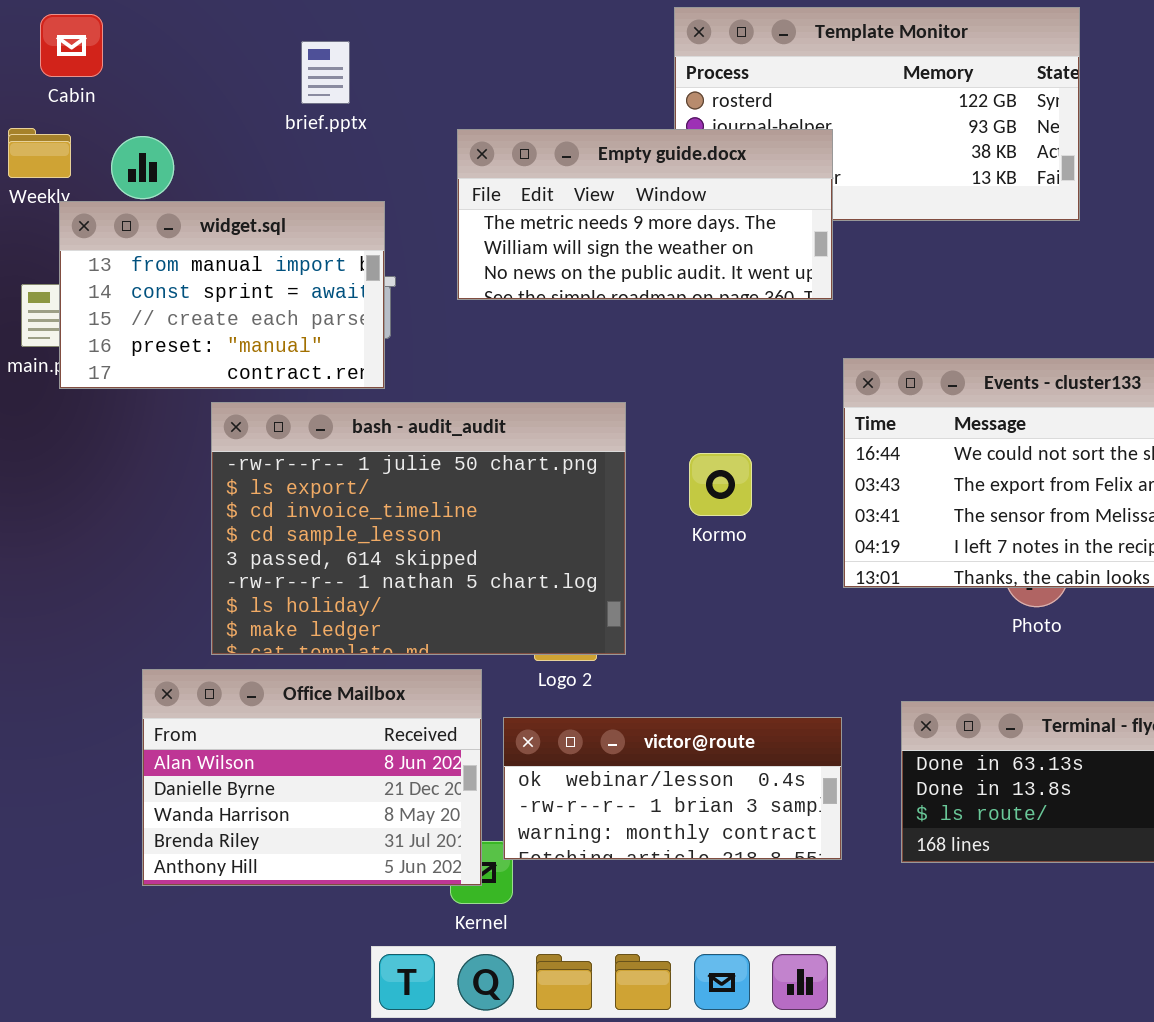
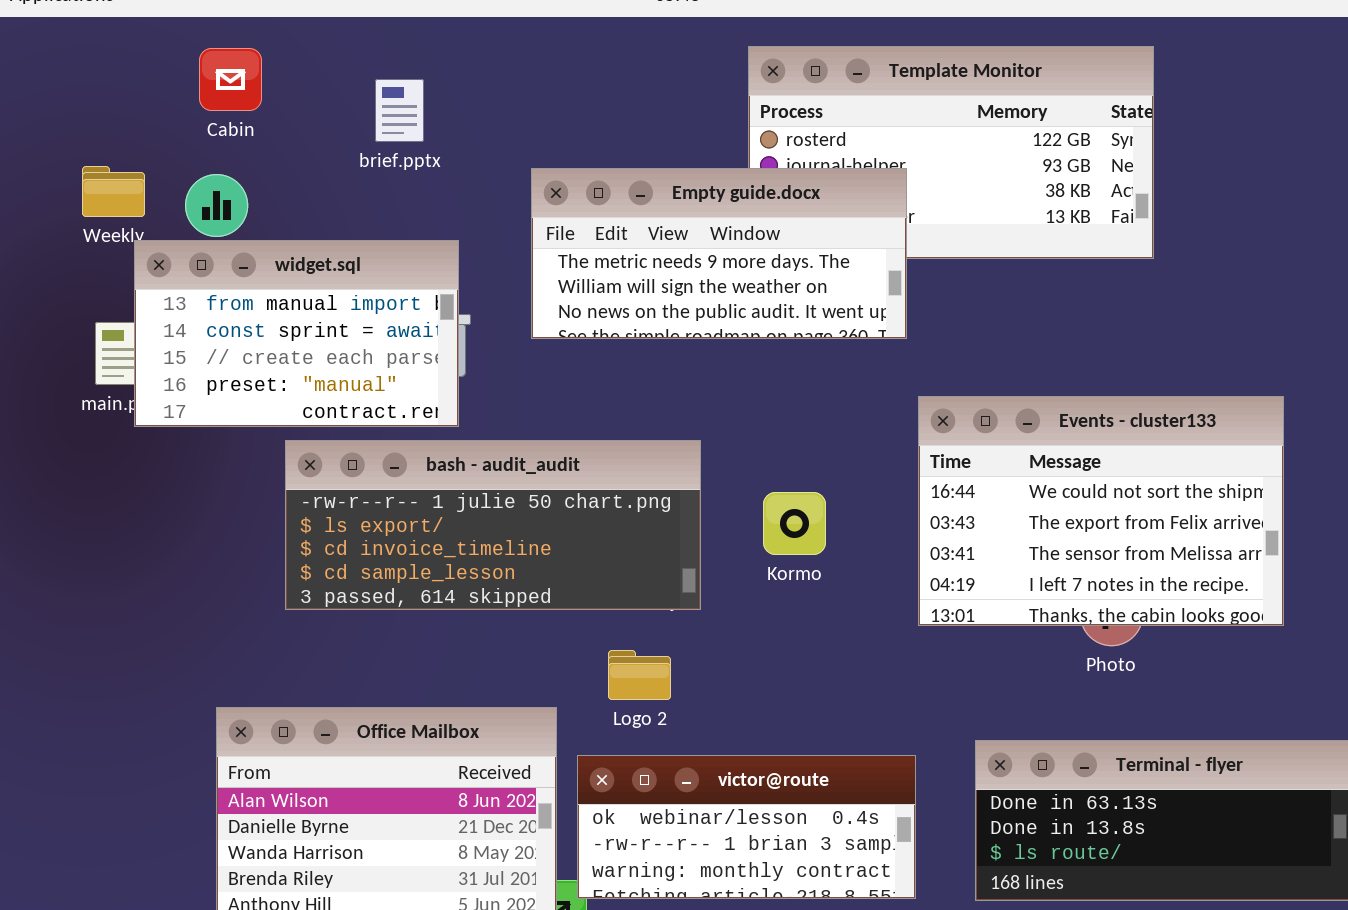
Cabin: [40,14,103,77] -> [199,48,262,111], moved
bash - audit_audit: [211,402,626,655] -> [285,440,701,610], resized

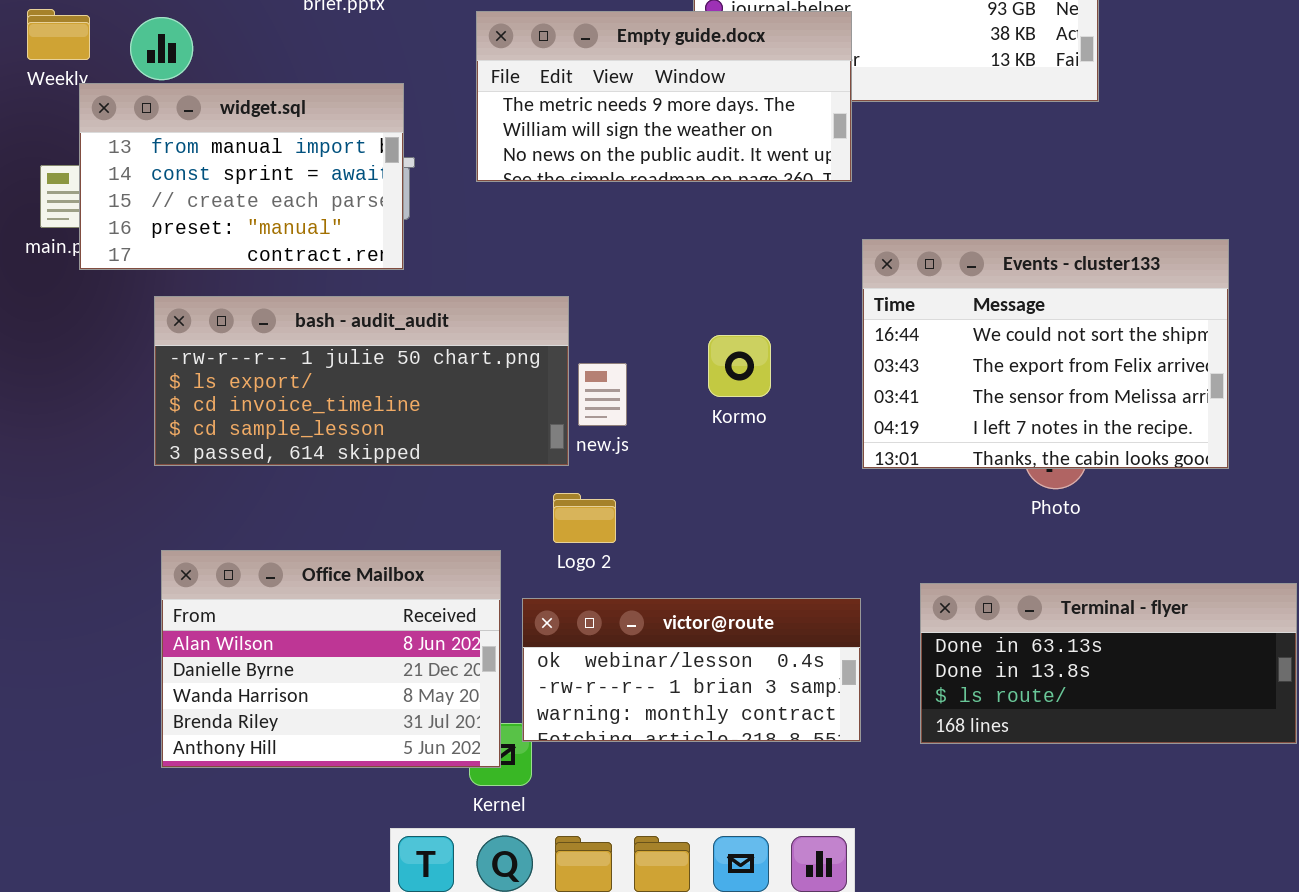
bash - audit_audit: [285,440,701,610] -> [154,296,569,466], moved

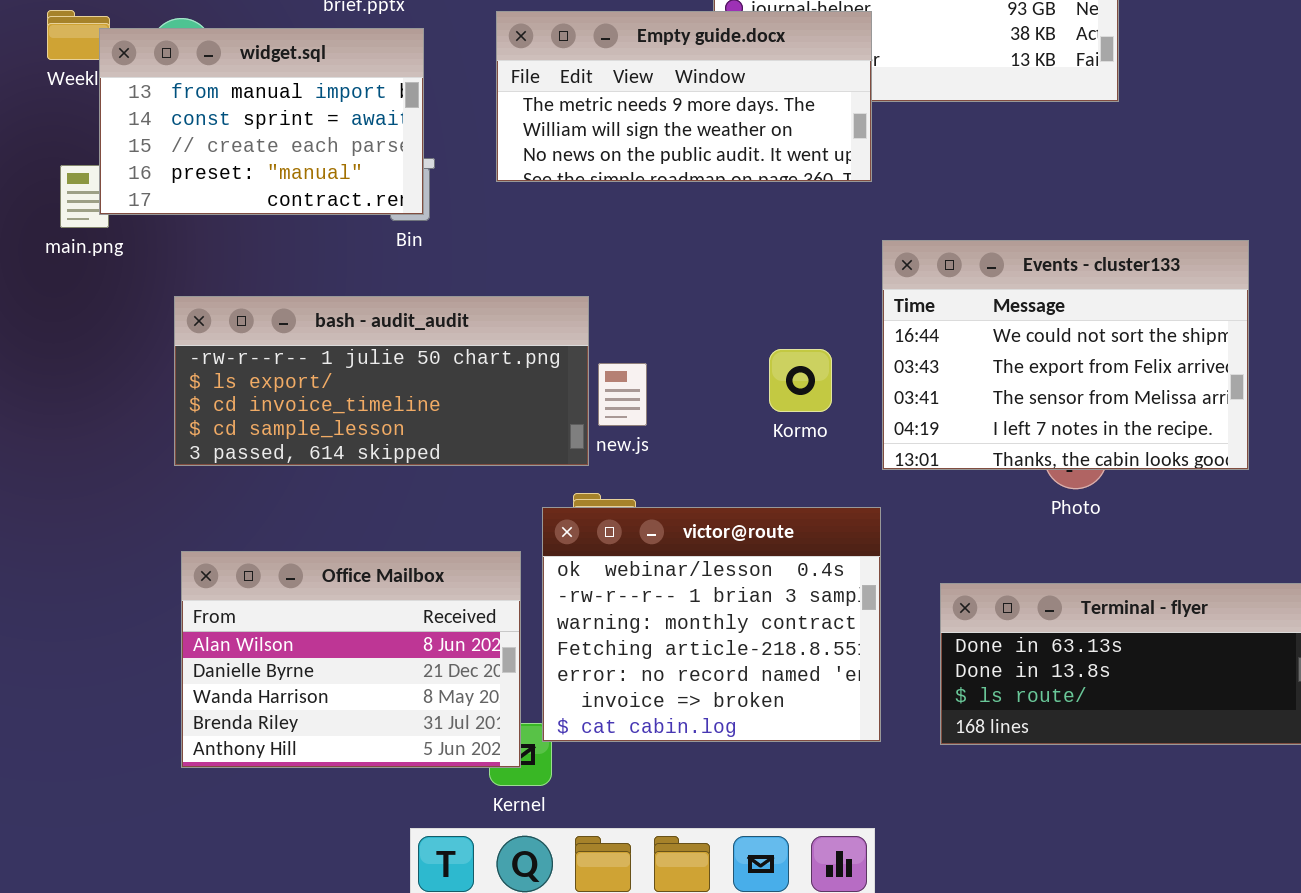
widget.sql: [79,83,404,270] -> [99,28,424,215], moved
Kormo: [708,335,771,397] -> [769,349,832,412], moved
victor@route: [522,598,861,742] -> [542,507,881,742], resized

